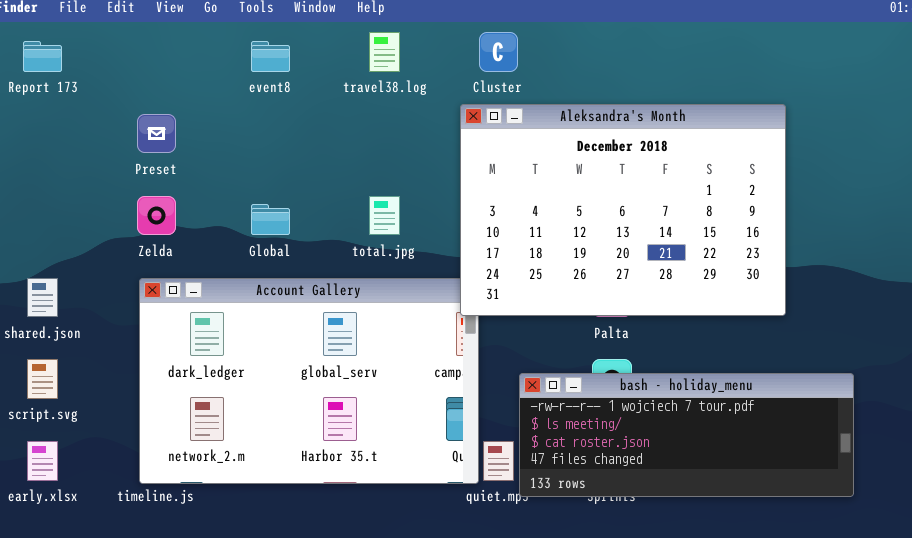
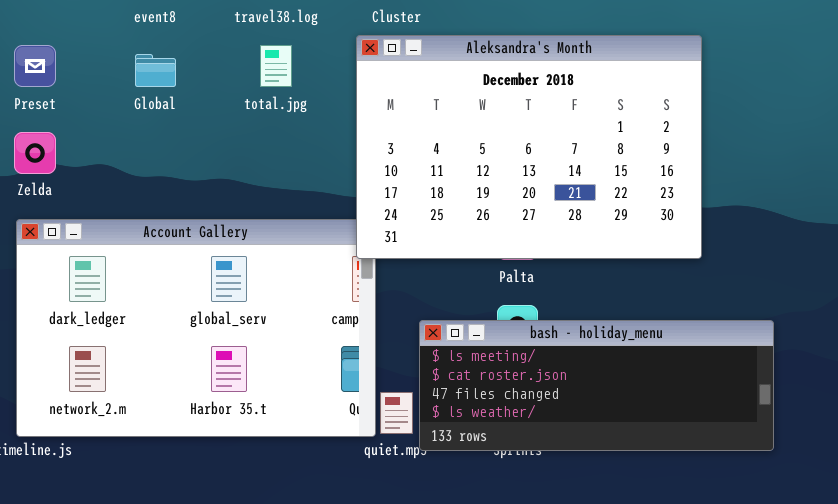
total.jpg: [369,196,400,235] -> [260,45,292,87], moved
Global: [251,204,290,235] -> [135,54,176,87], moved
bash - holiday_menu: [519,373,854,497] -> [419,320,774,451], scrolled down 1 row

